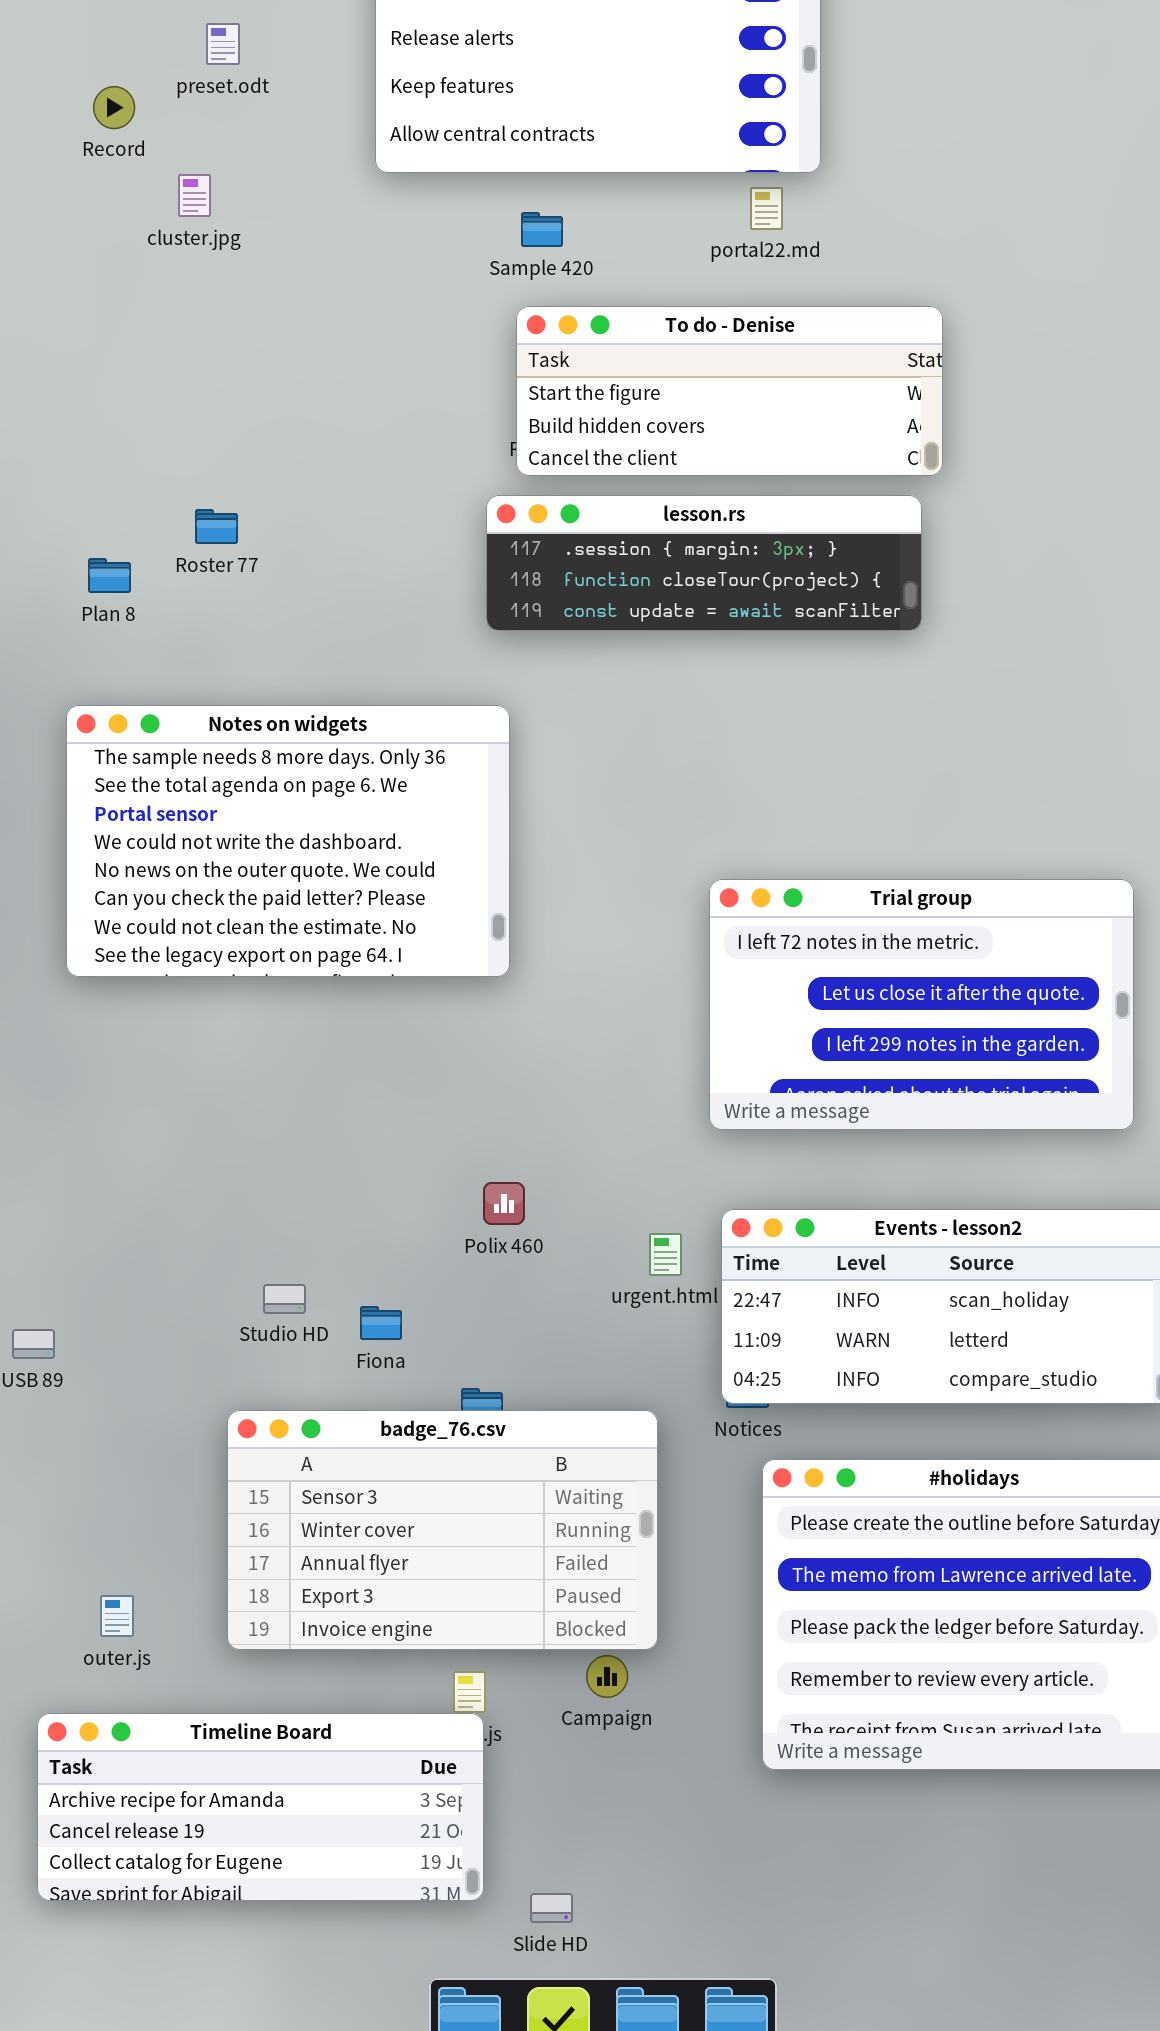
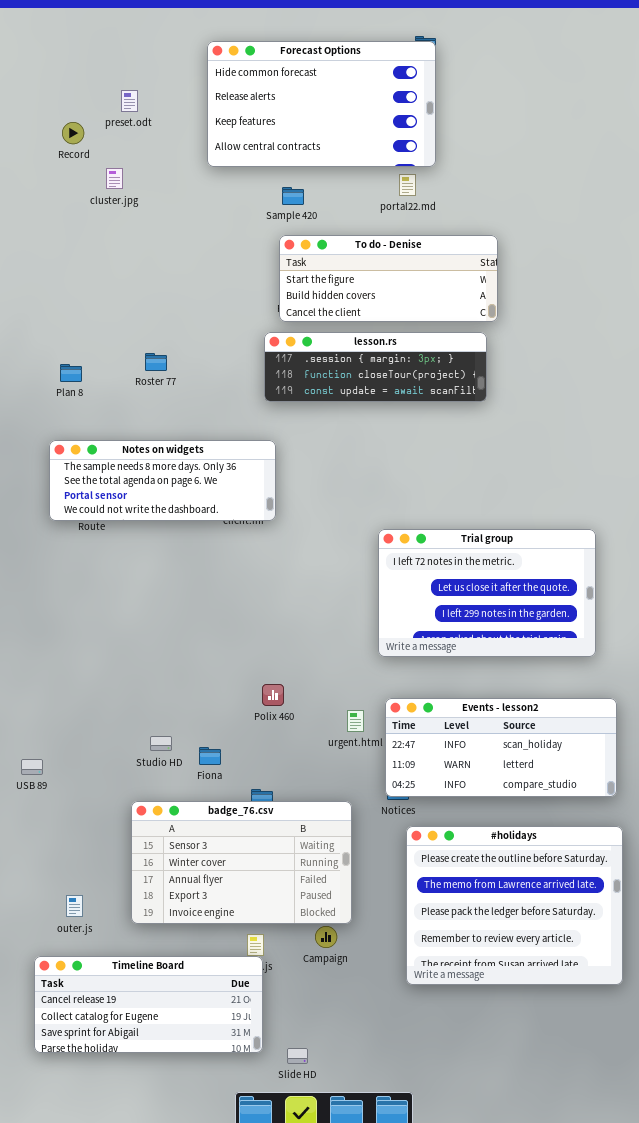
Roster 77: [195,509,238,544] -> [145,353,167,371], moved
Notes on widgets: [66,705,510,977] -> [49,440,276,521], resized
Timeline Board: [37,1713,484,1901] -> [34,956,263,1053], scrolled down 1 row

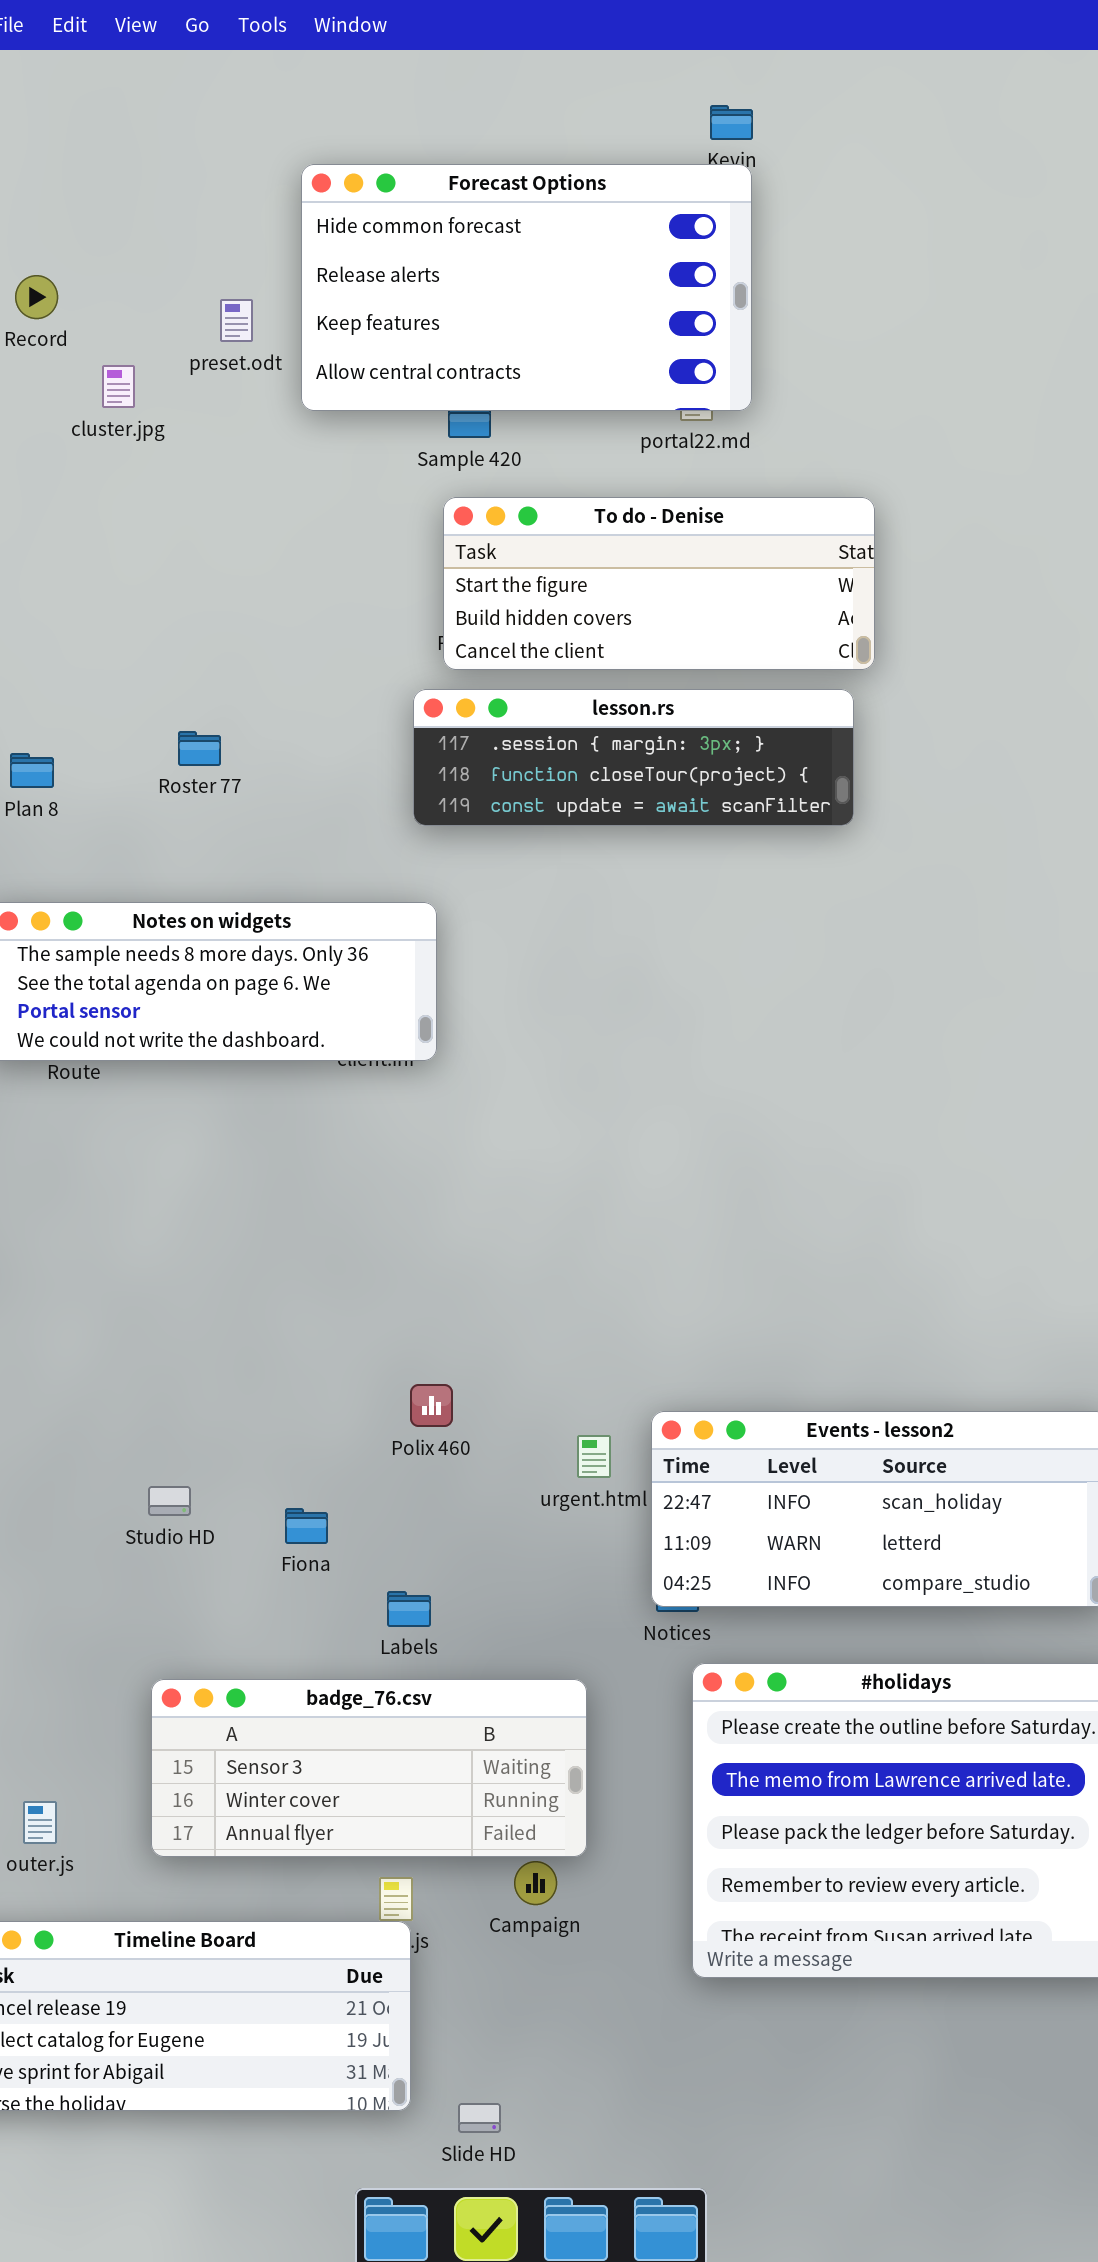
Forecast Options: [207,41,436,167] -> [301,164,752,411], moved
preset.odt: [121,90,138,112] -> [220,299,253,342], moved
Trial group: [378,529,596,657] -> none, closed
Studio HD: [150,736,172,751] -> [148,1486,191,1516], moved
badge_76.csv: [131,801,352,924] -> [151,1679,587,1857], resized

